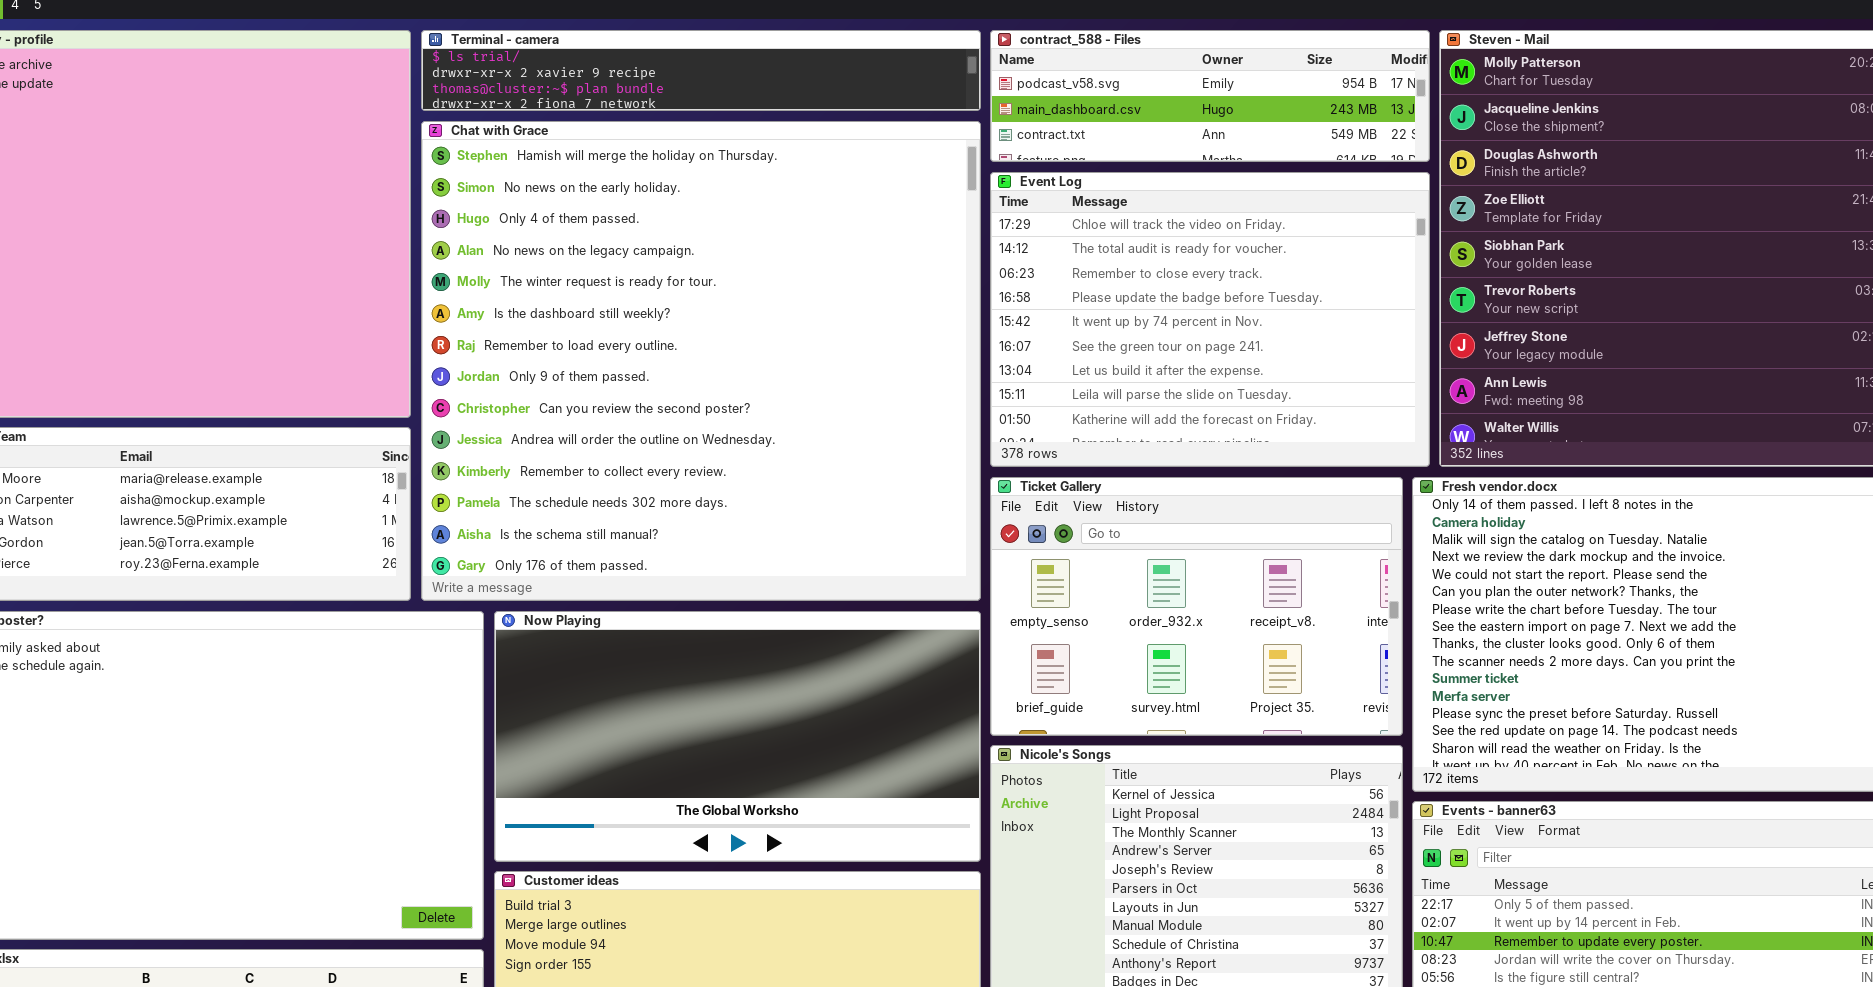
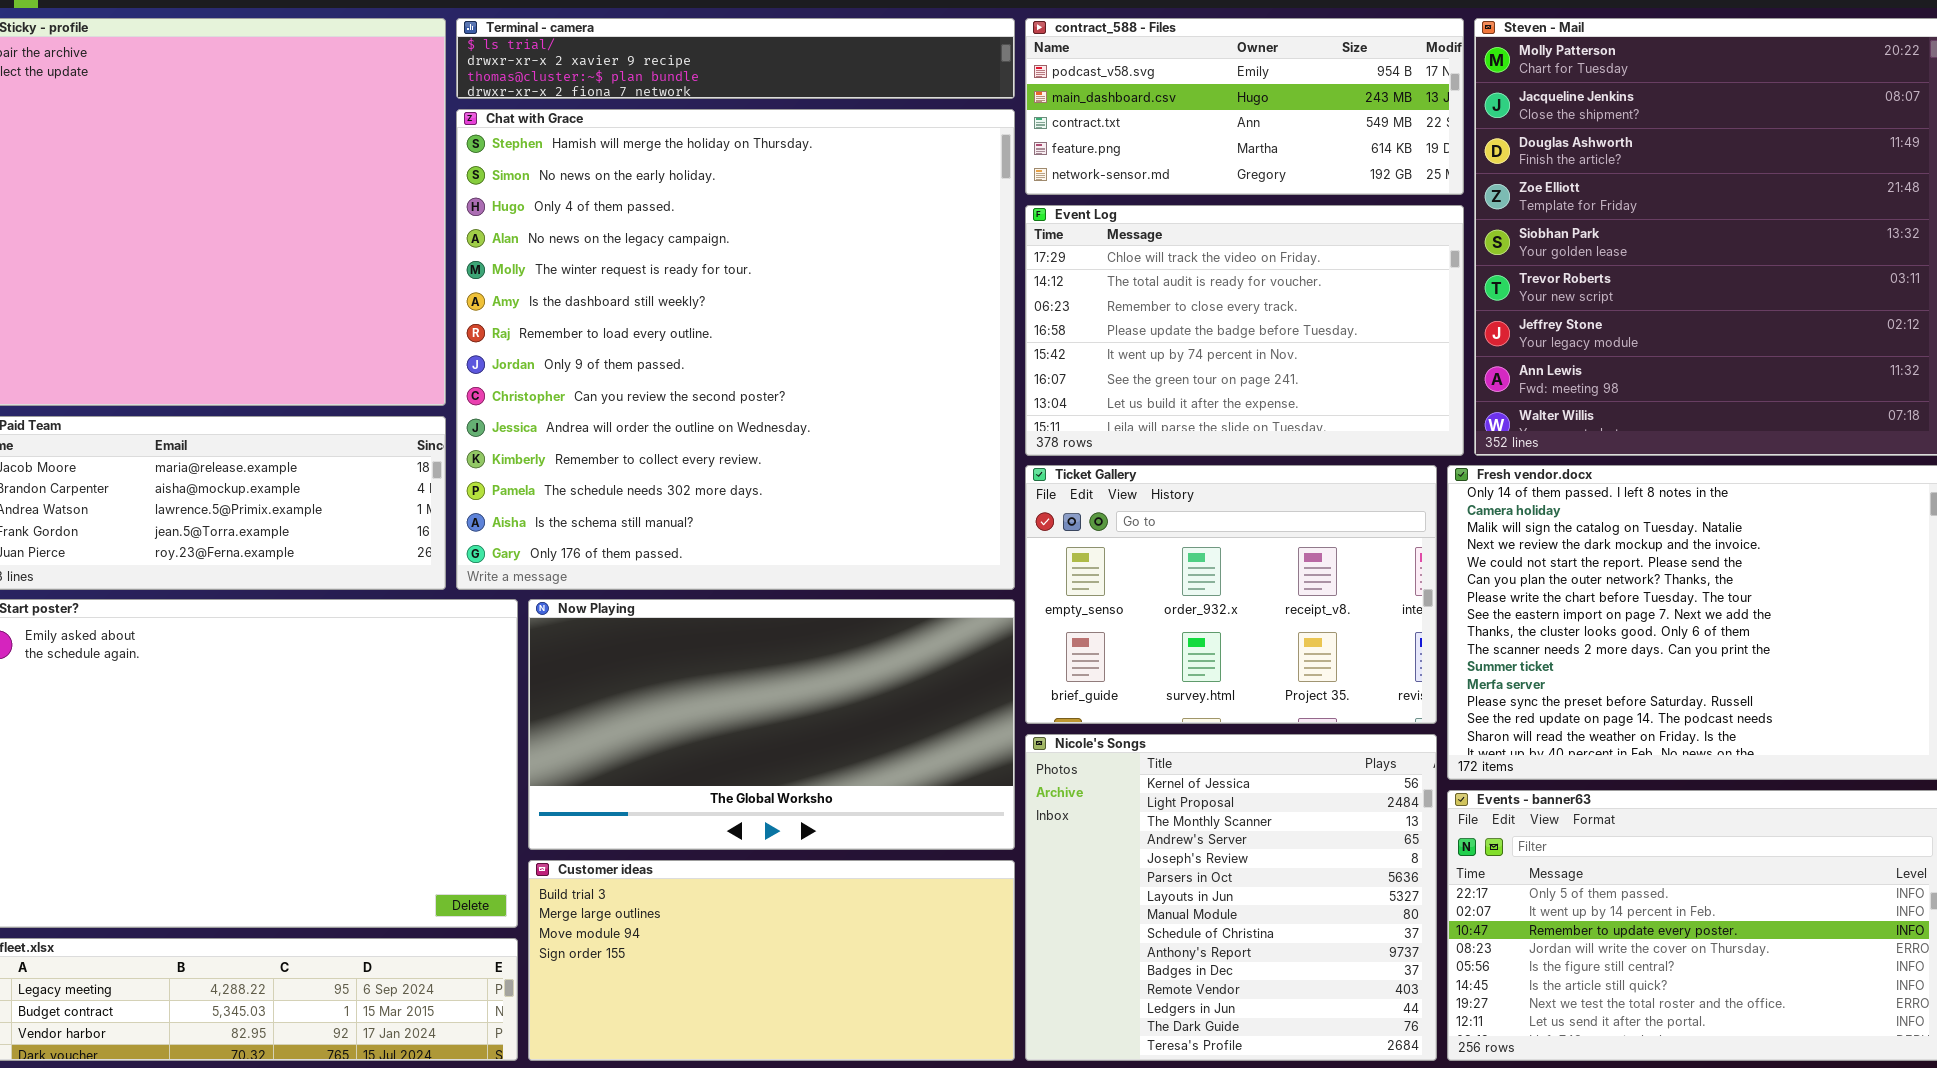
contract_588 - Files: [990,30,1430,162] -> [1025,18,1464,195], resized
Event Log: [990,172,1430,467] -> [1025,205,1464,456], resized

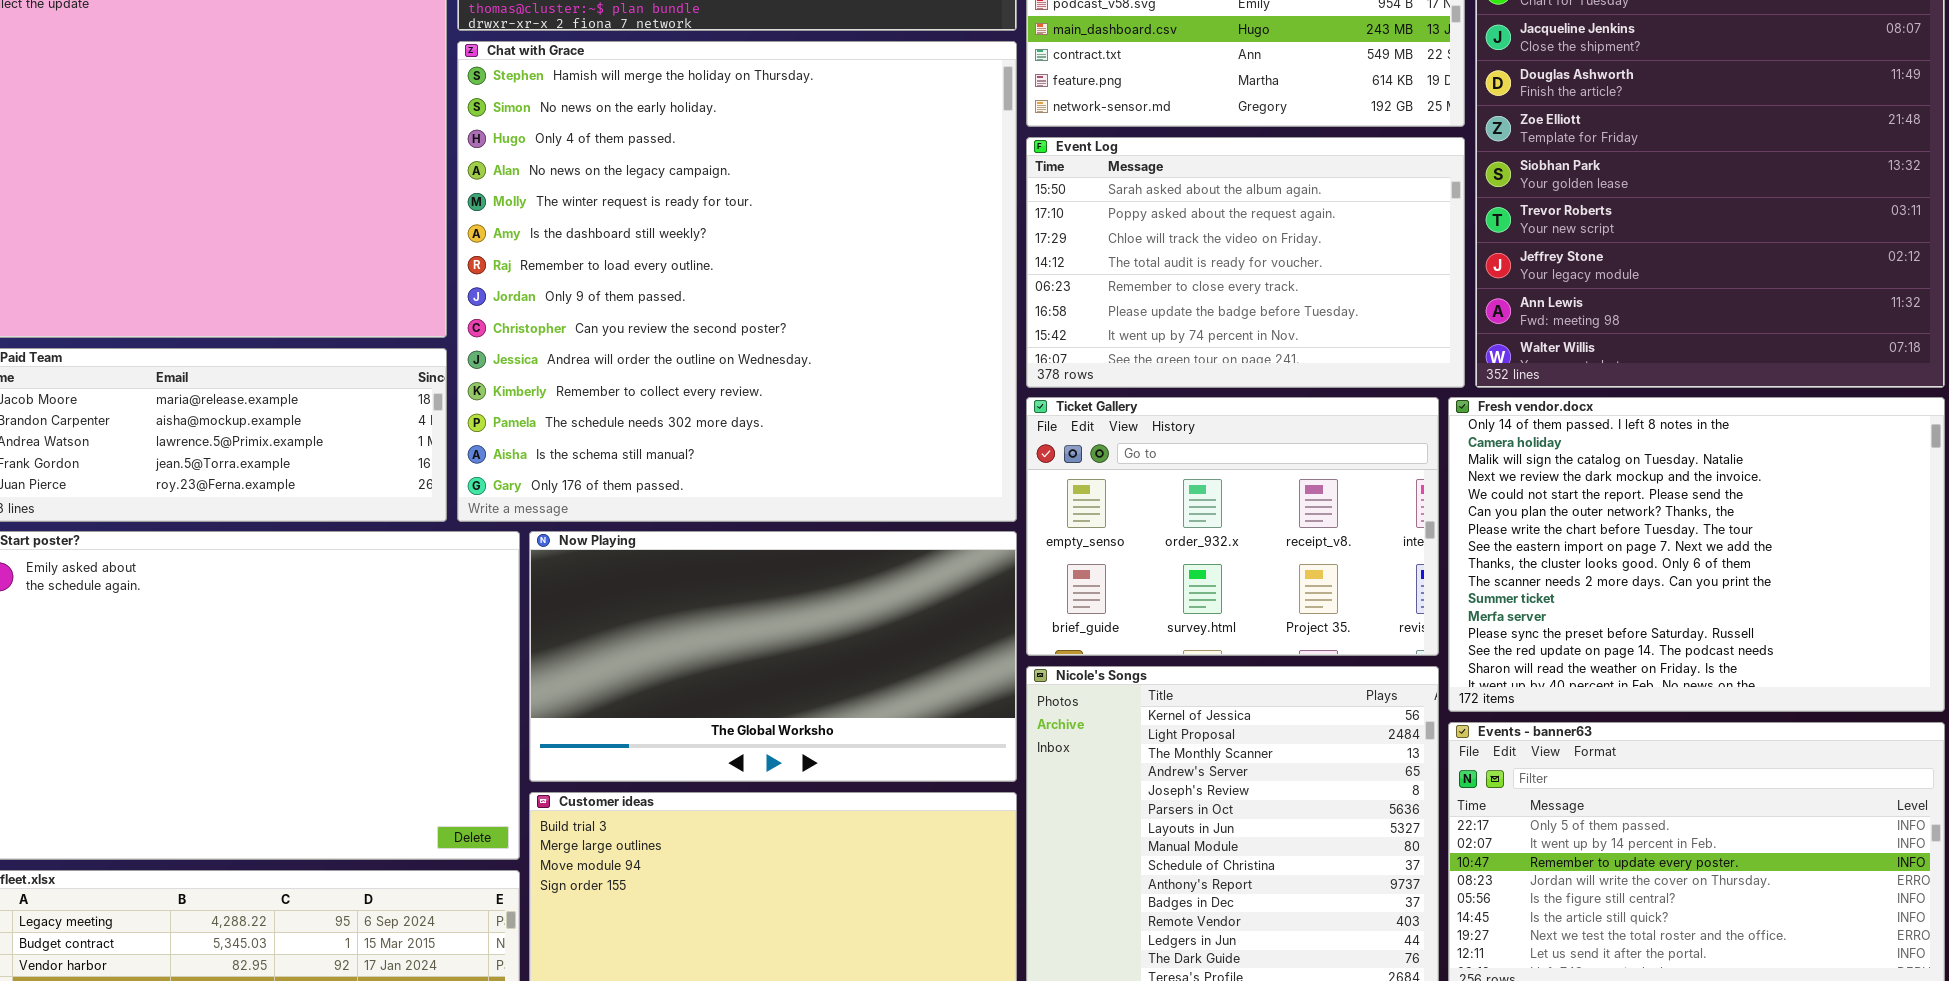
Event Log: [1025,205,1464,456] -> [1026,137,1465,388], scrolled up 2 rows

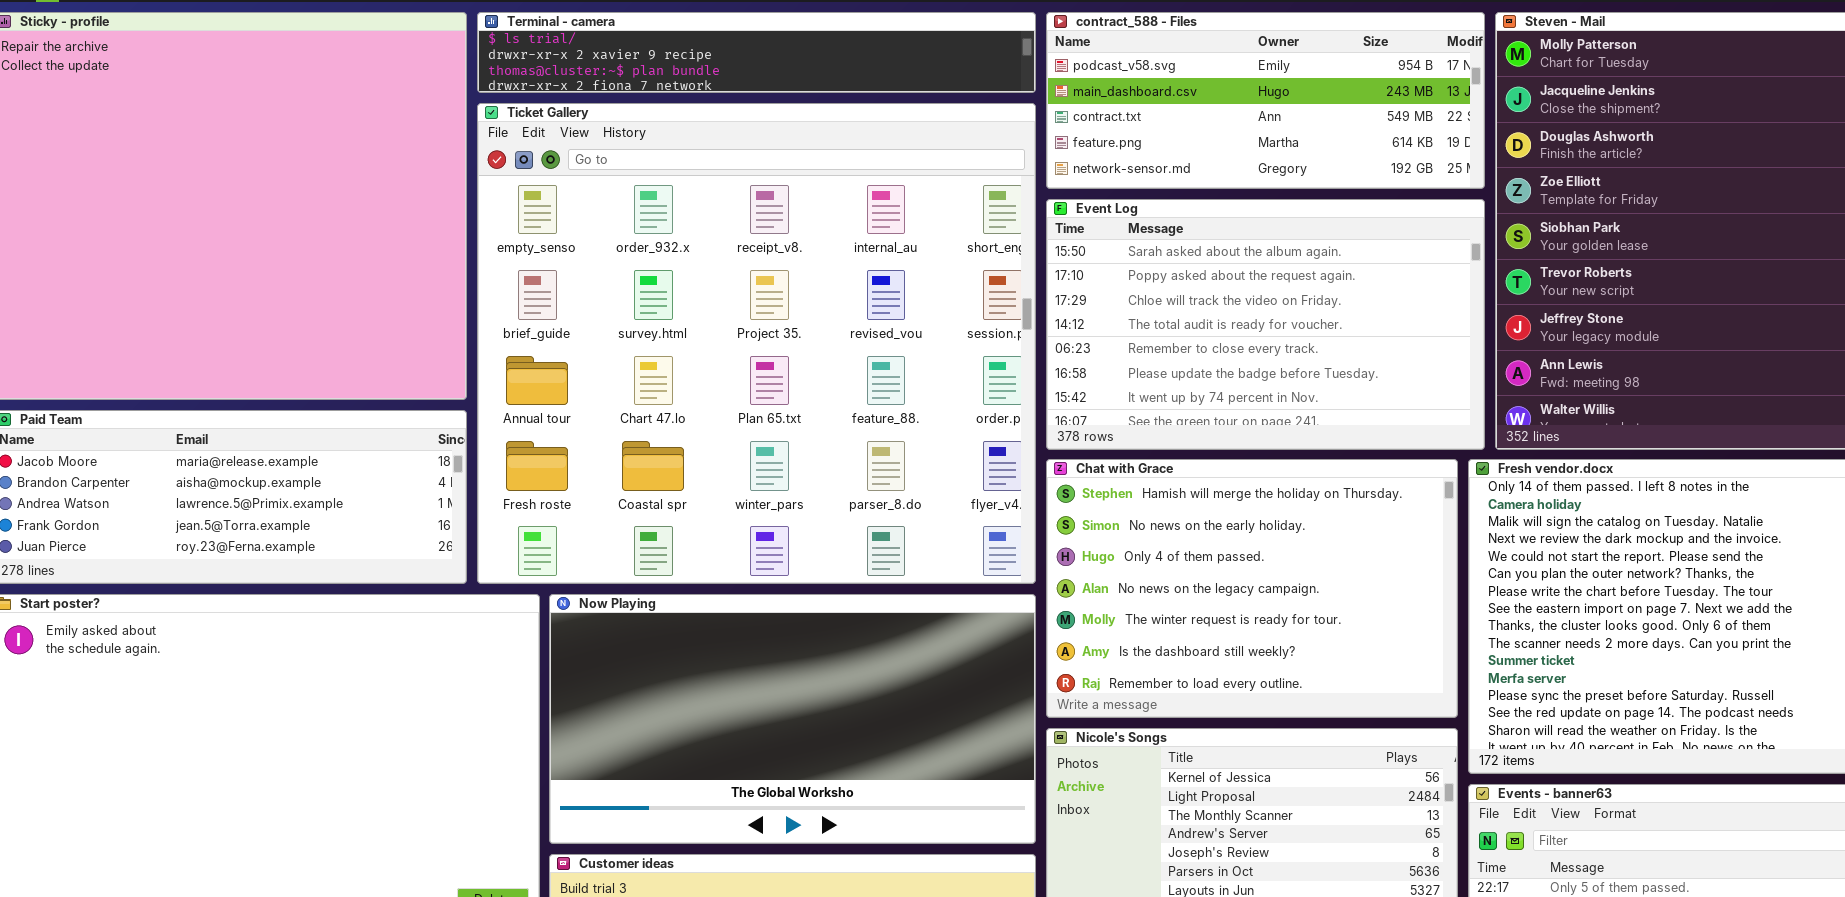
Chat with Grace: [457,41,1017,522] -> [1046,459,1458,718], moved, resized
Ticket Gallery: [1026,397,1439,656] -> [477,103,1036,584], moved, resized

